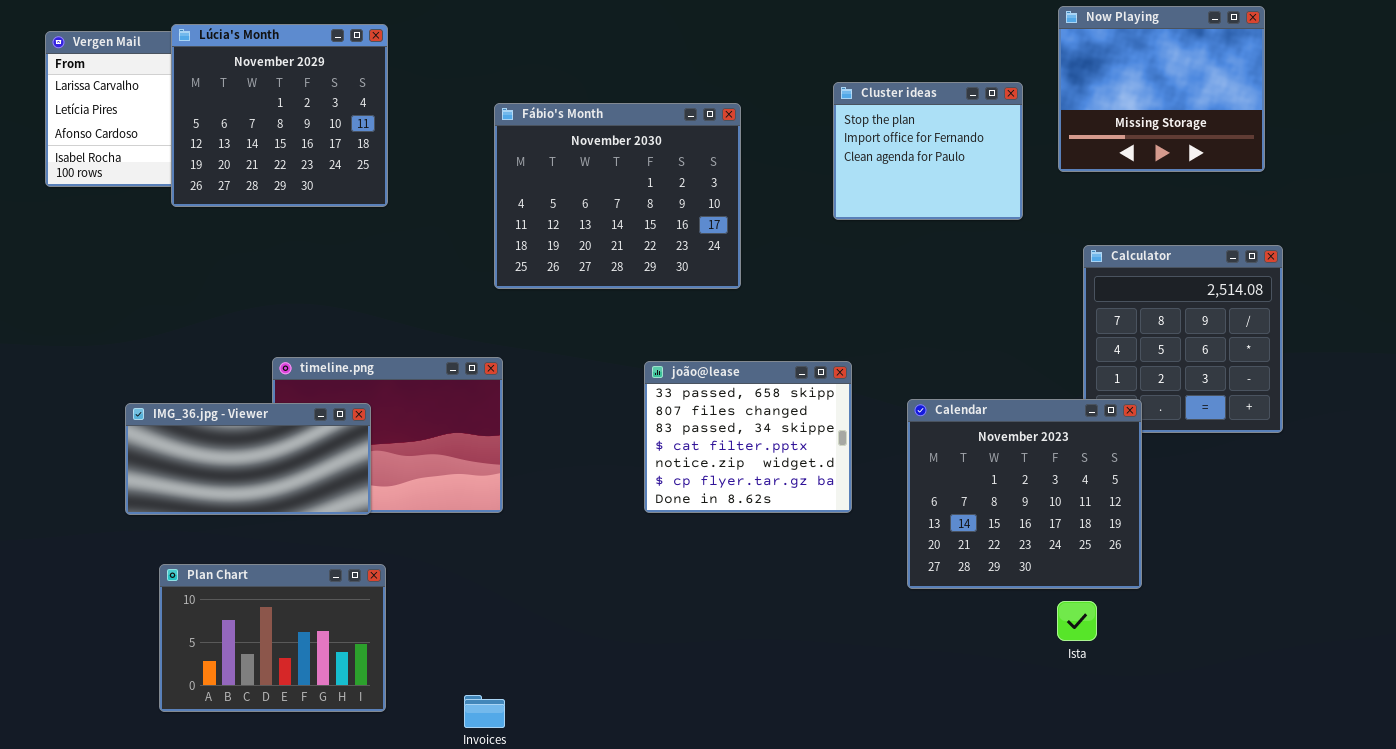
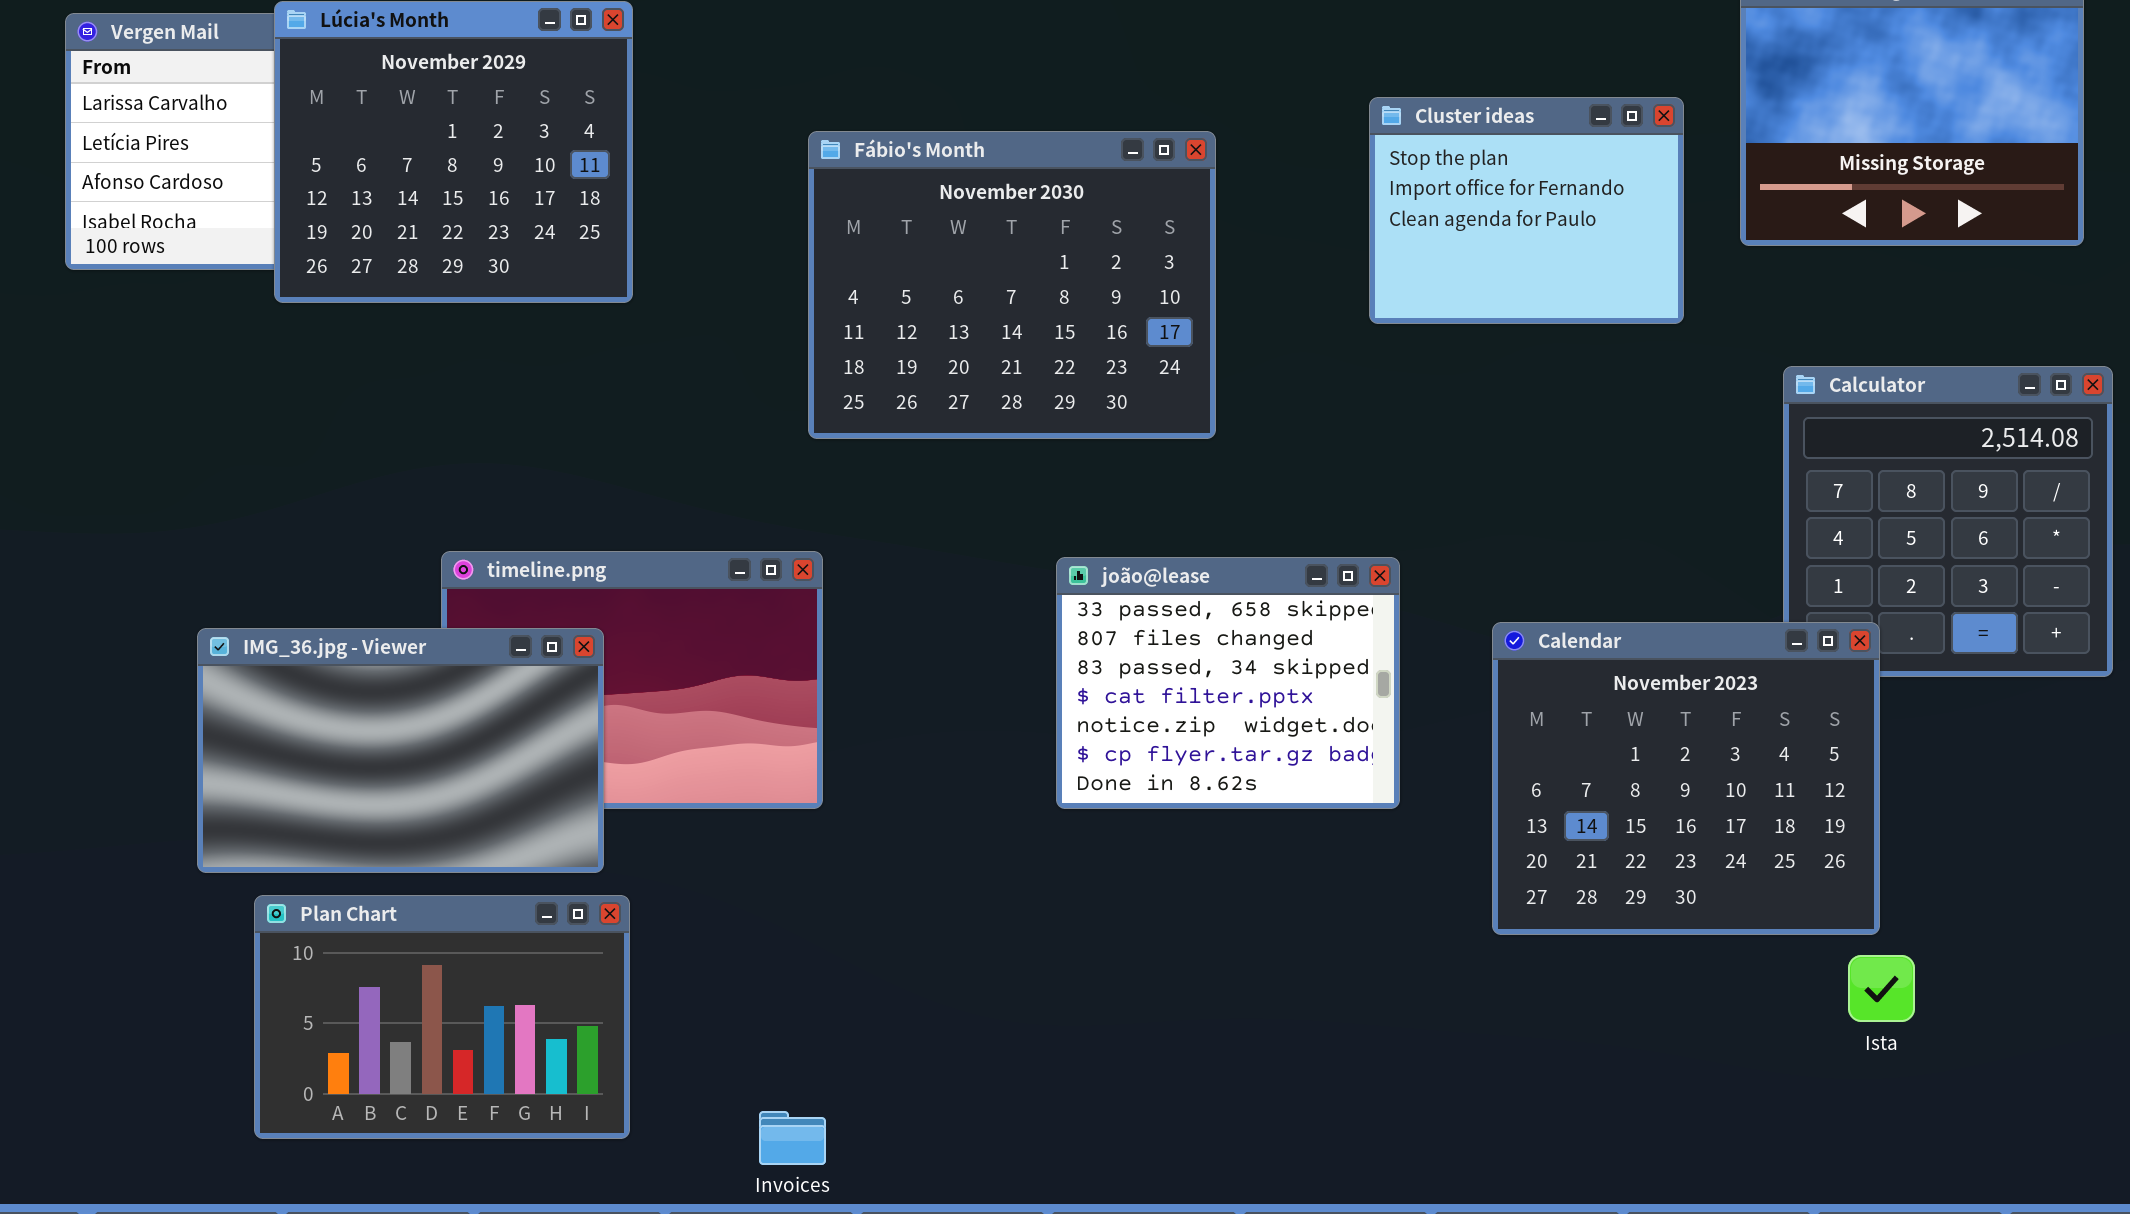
IMG_36.jpg - Viewer: [125,403,371,515] -> [197,628,604,873], resized
Ista: [1057,601,1097,641] -> [1848,955,1915,1022], moved

